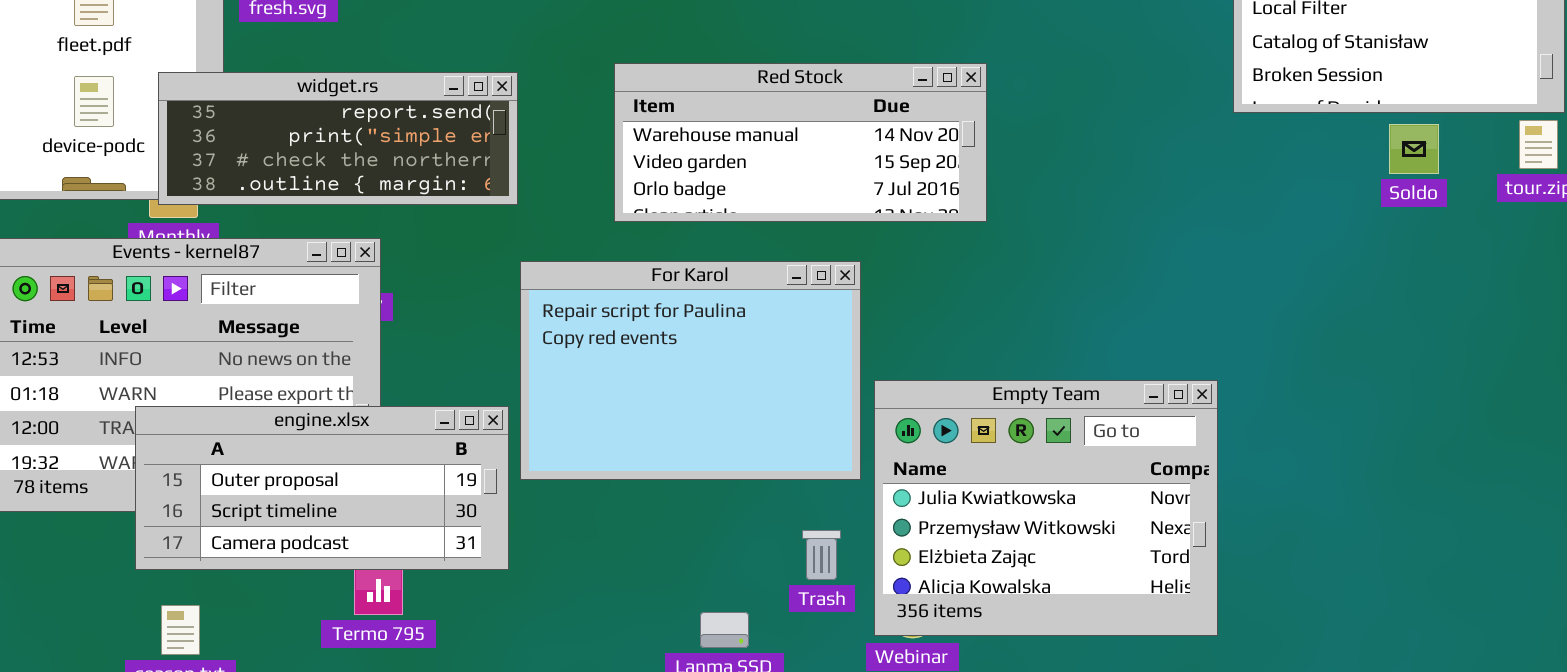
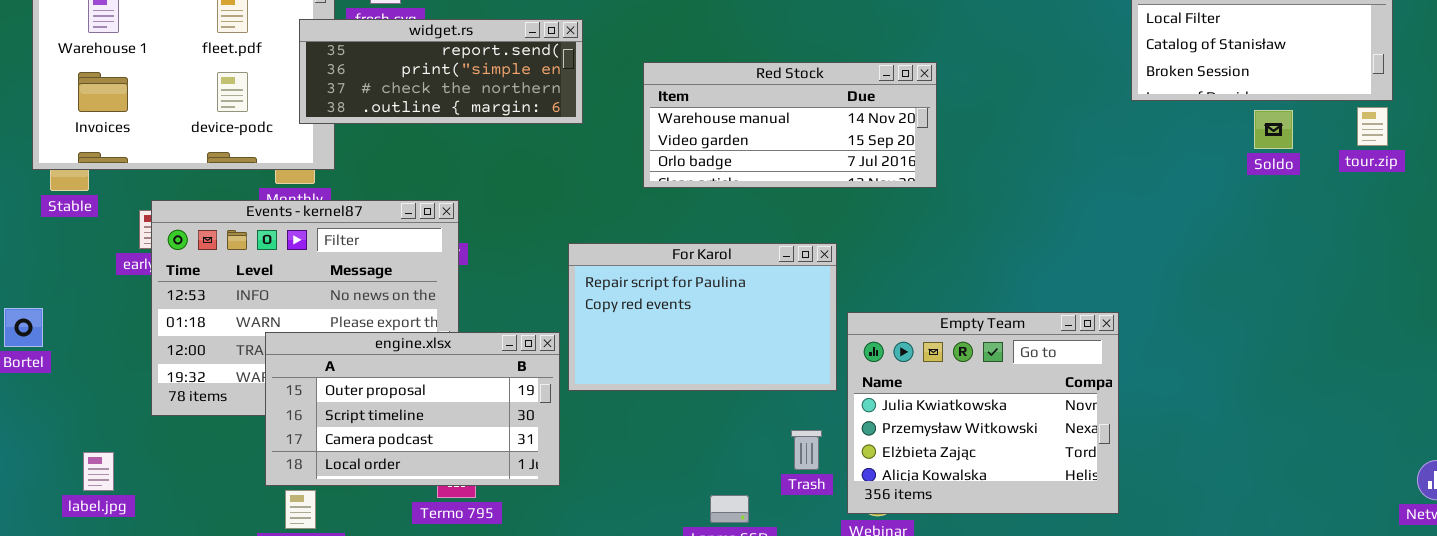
widget.rs: [158,72,518,205] -> [299,19,583,124], moved
For Karol: [520,261,861,480] -> [568,243,837,391], resized
engine.xlsx: [135,406,509,570] -> [265,332,560,486], resized

